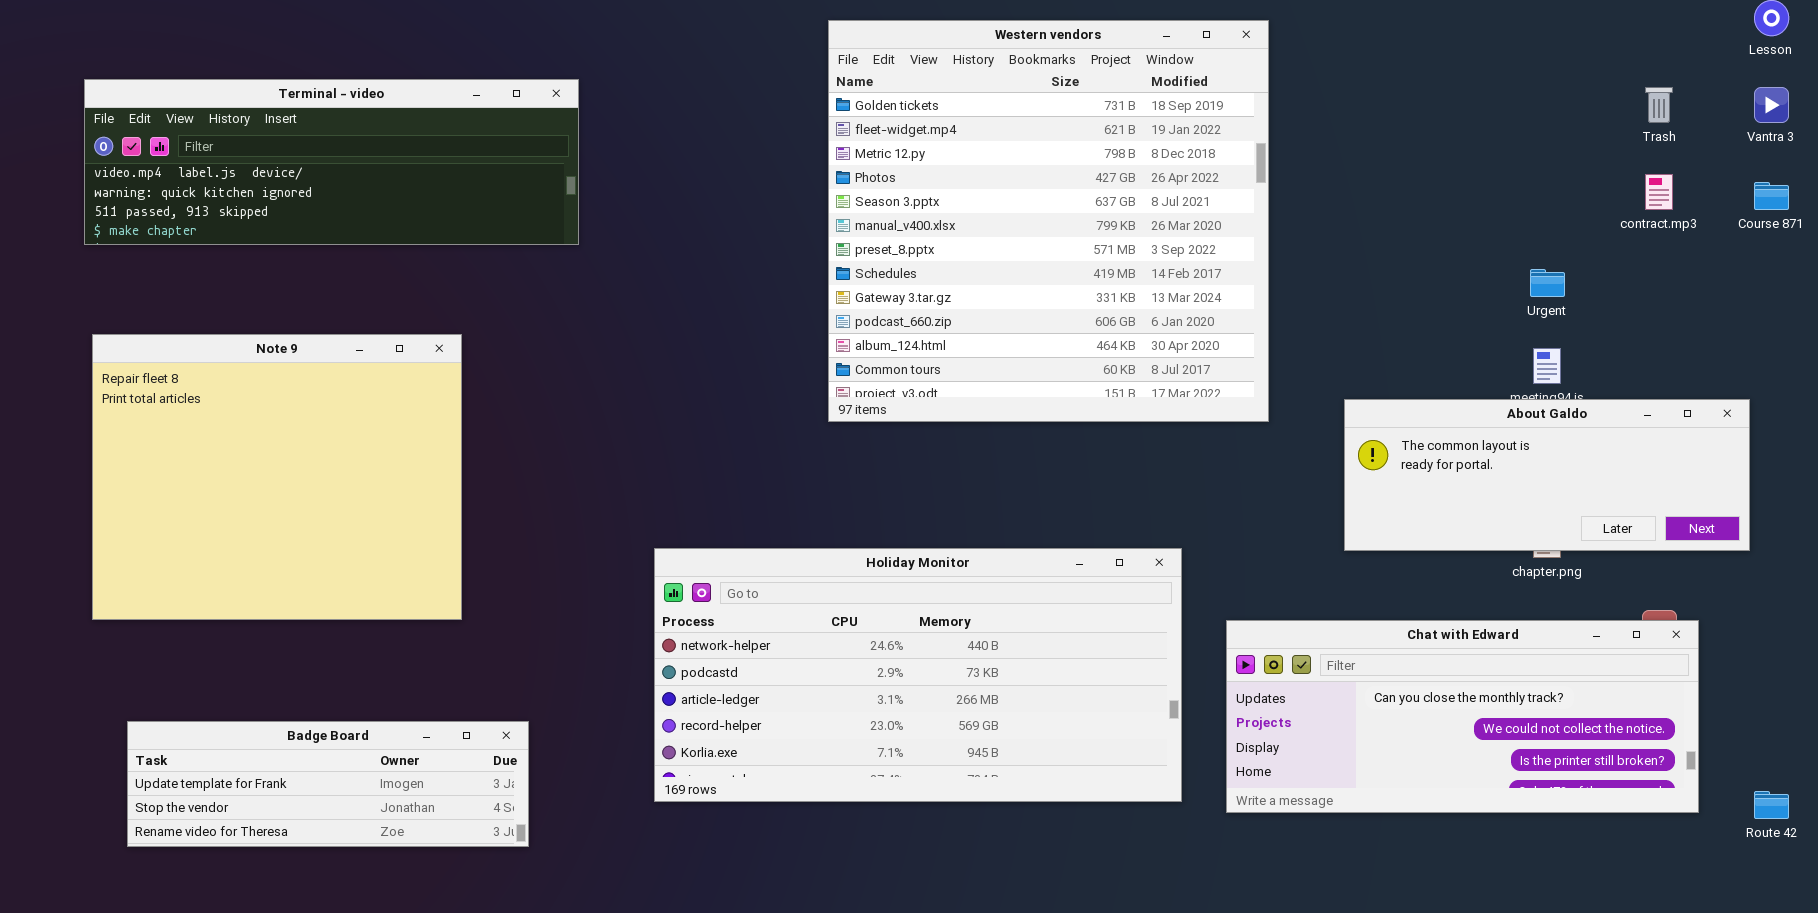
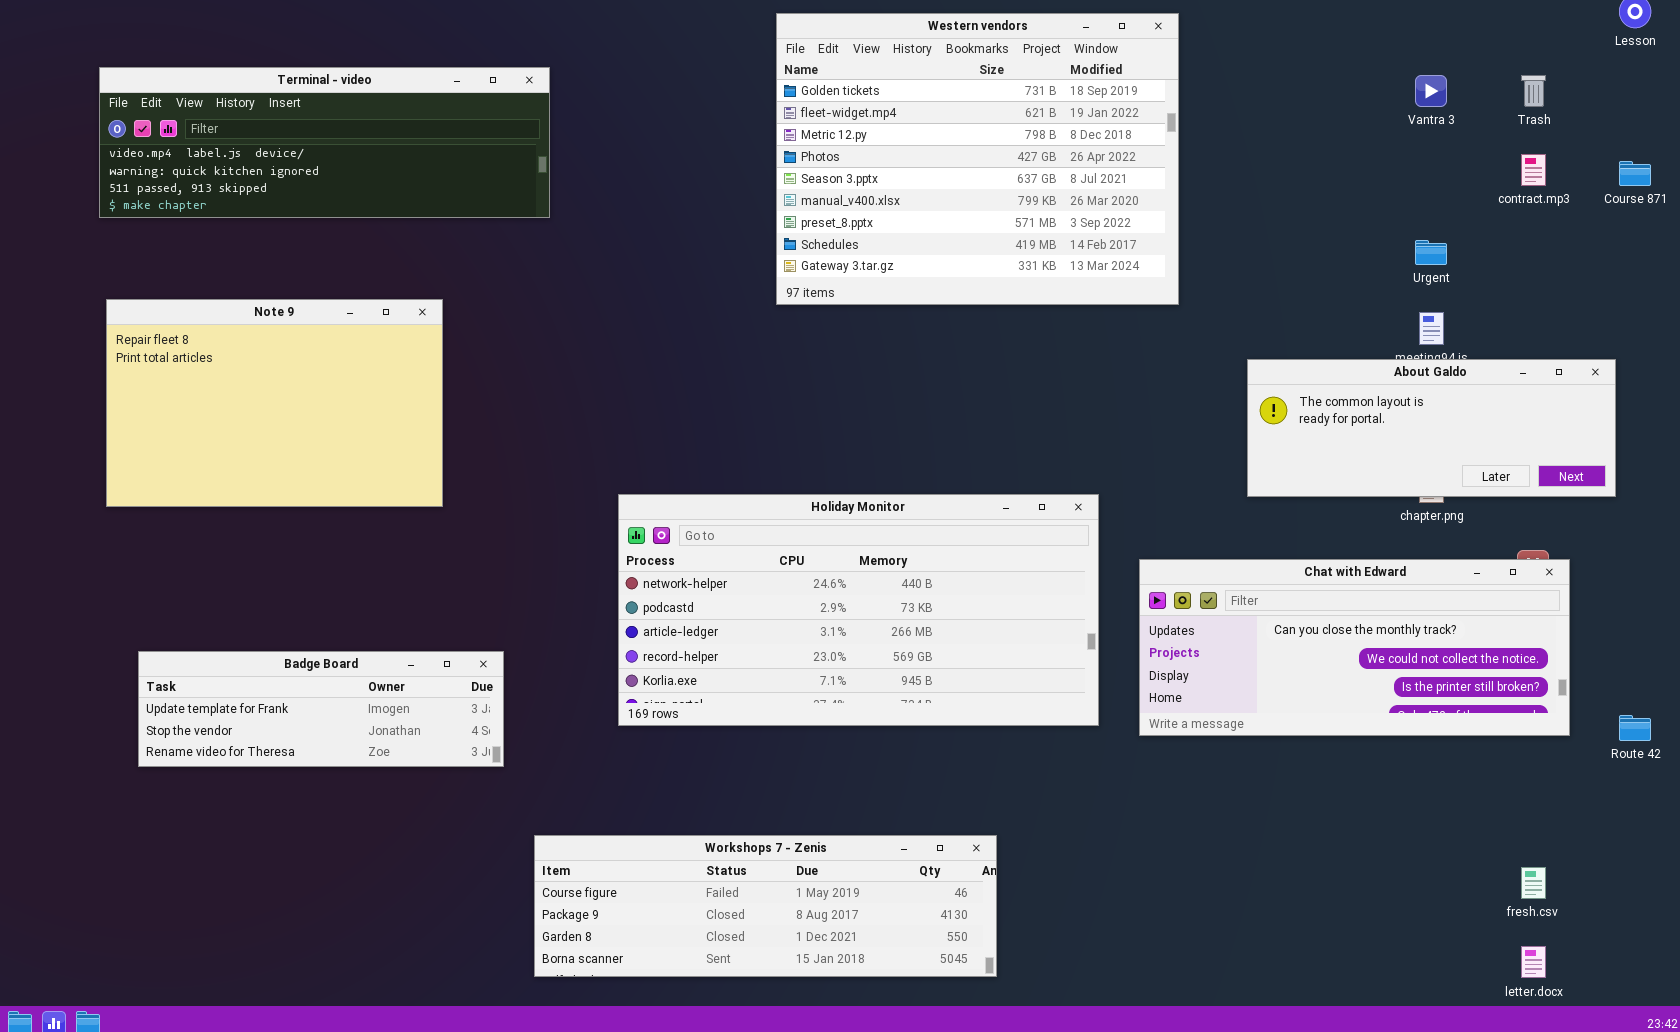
Western vendors: [828,20,1269,422] -> [776,13,1179,305], resized
Vantra 3: [1754,87,1789,123] -> [1415,75,1447,107], moved
Note 9: [92,334,462,620] -> [106,299,443,507], resized

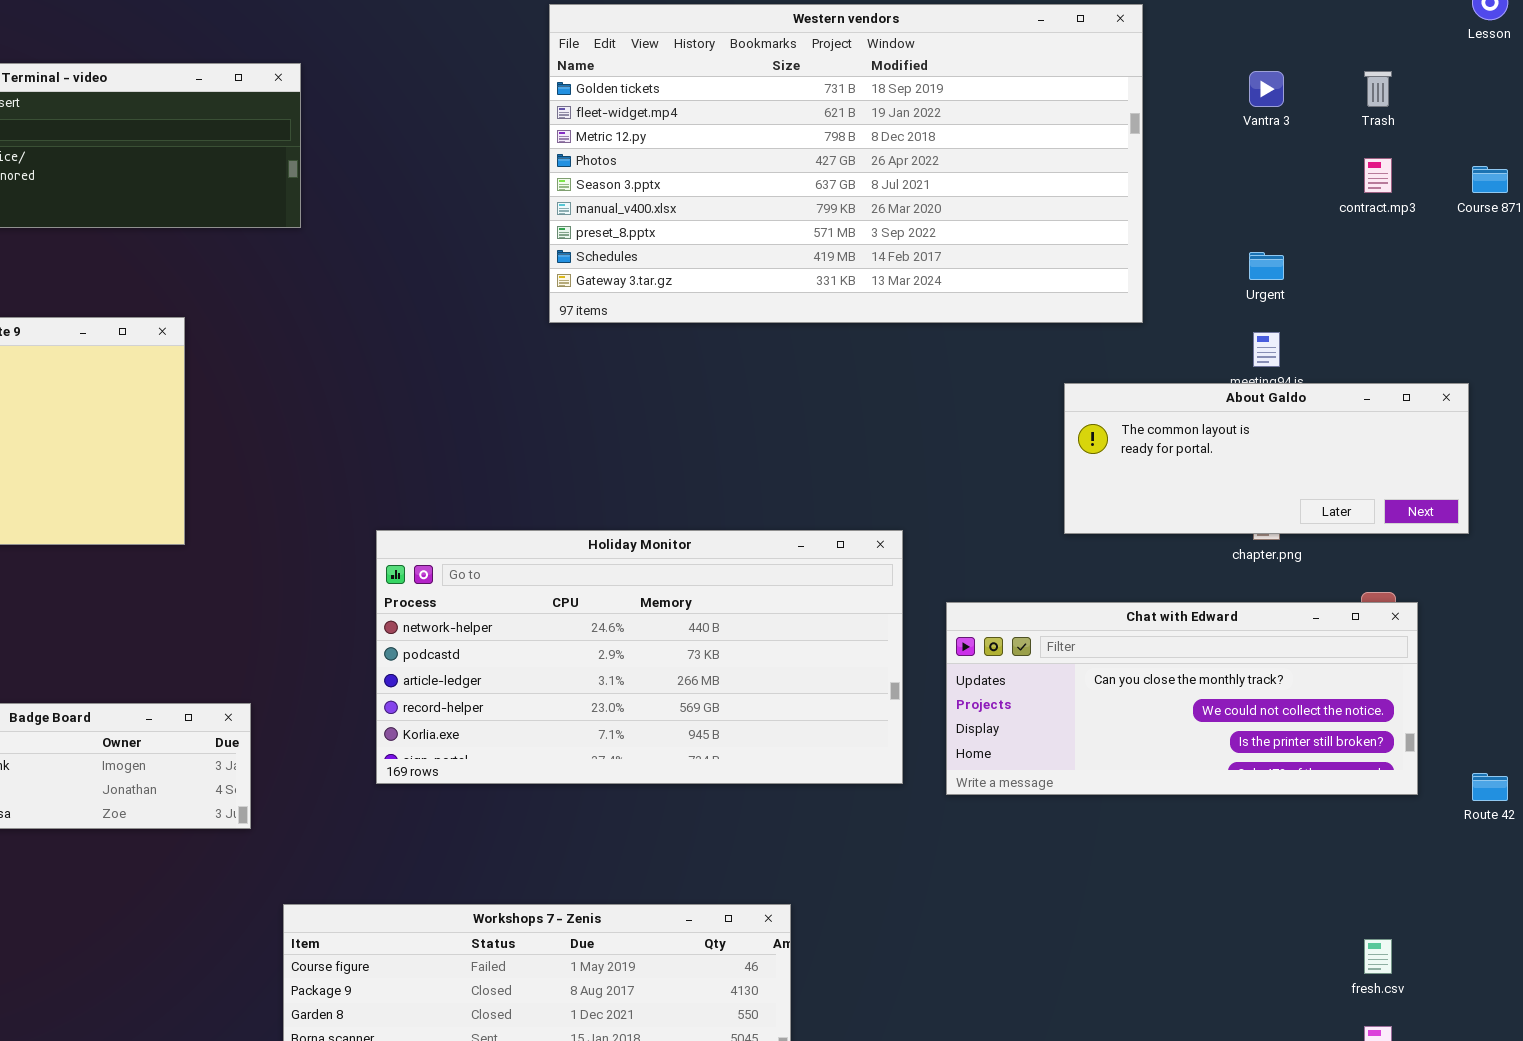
Western vendors: [776,13,1179,305] -> [549,4,1143,323], resized

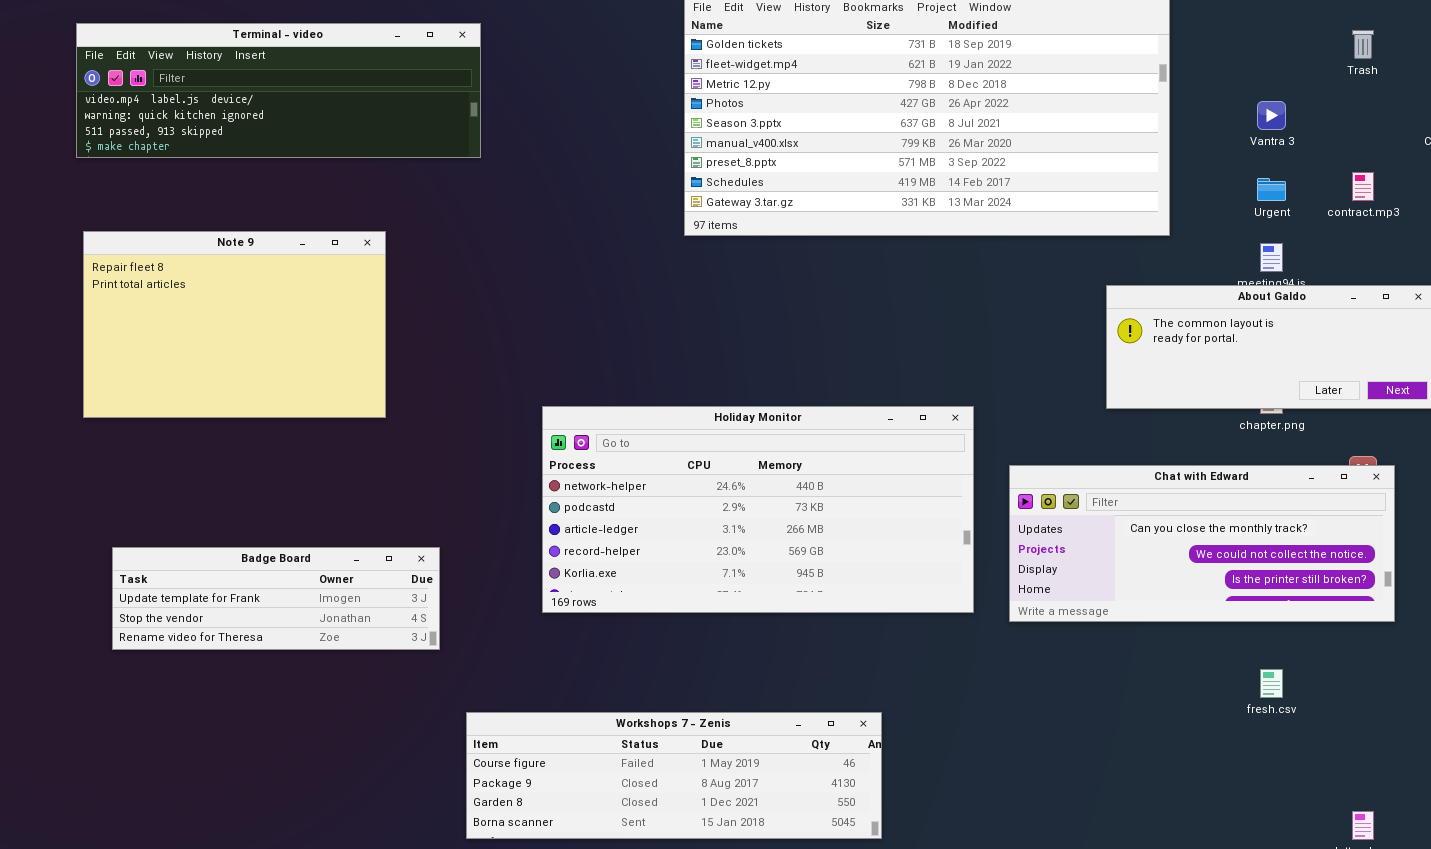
Vantra 3: [1249,71,1284,107] -> [1257,101,1286,130], moved
contract.mp3: [1364,158,1392,193] -> [1352,172,1374,201], moved
fresh.csv: [1364,939,1392,974] -> [1260,669,1283,698], moved

